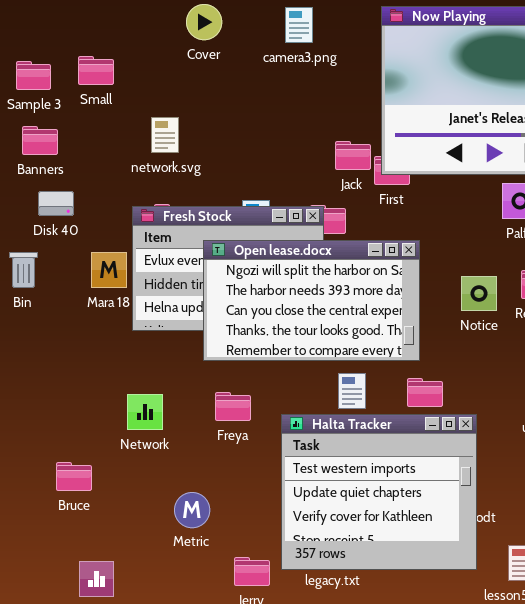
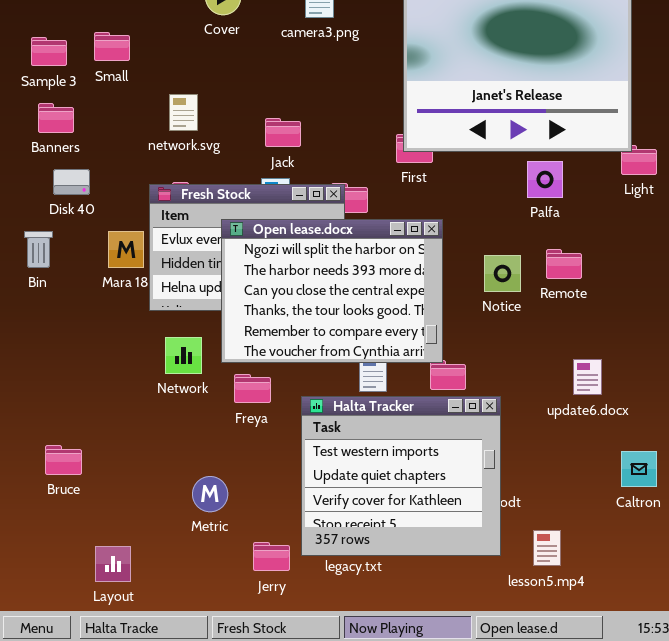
Jack: [335,141,371,170] -> [265,118,301,147], moved
Open lease.docx: [203,240,420,361] -> [221,219,443,363], resized
Network: [127,394,163,430] -> [165,337,202,374], moved
Bruce: [56,462,92,491] -> [45,445,82,475], moved

